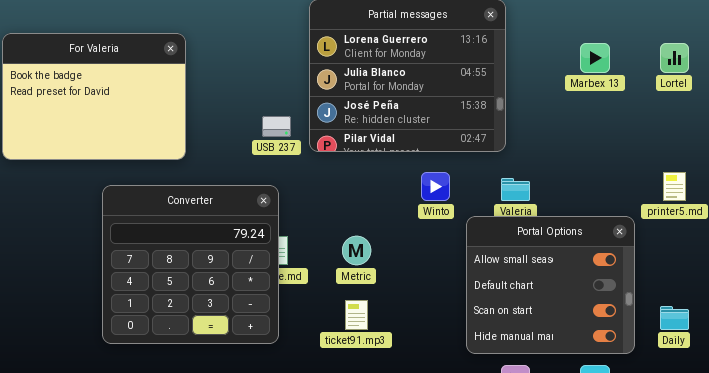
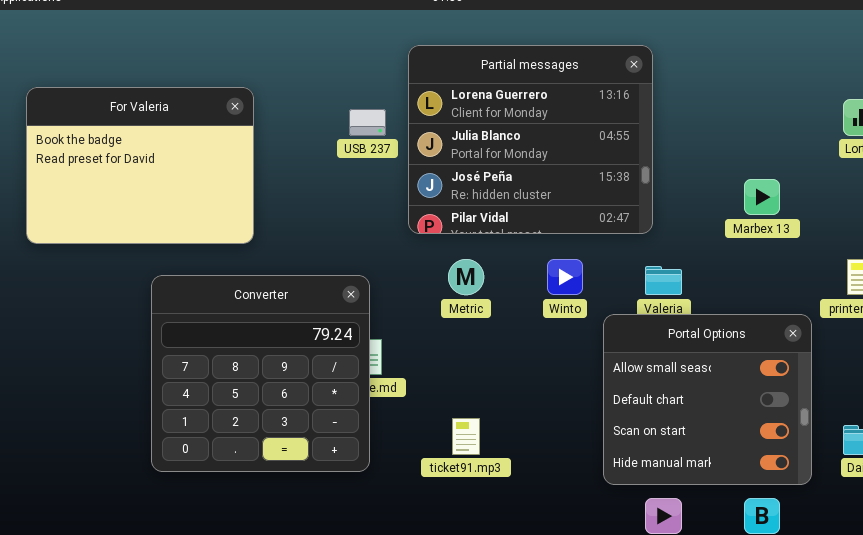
Marbex 13: [580,43,610,73] -> [744,179,780,215], moved
USB 237: [262,116,291,137] -> [349,109,386,136], moved
Metric: [342,236,371,265] -> [448,259,484,295], moved

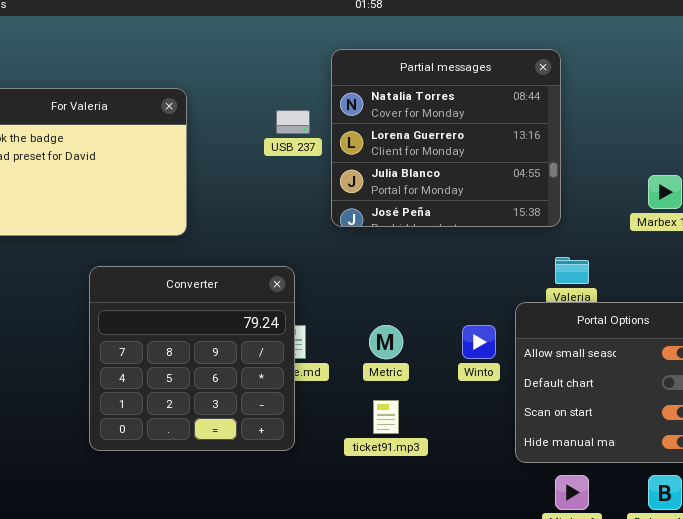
Partial messages: [408,45,653,234] -> [331,49,561,227], scrolled up 1 row
Metric: [448,259,484,295] -> [369,325,403,359], moved
Winto: [547,259,583,295] -> [462,325,496,359], moved

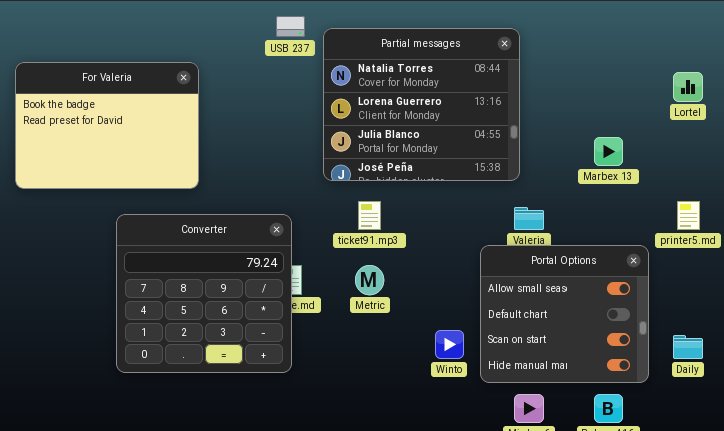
USB 237: [276,110,310,134] -> [276,16,305,37], moved
Winto: [462,325,496,359] -> [435,330,464,359], moved
ticket91.mp3: [373,400,399,434] -> [358,201,381,230], moved

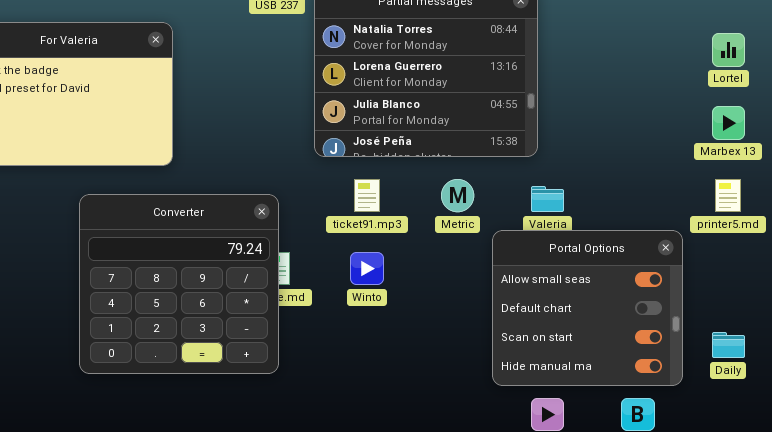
Marbex 13: [594,137,623,166] -> [712,106,745,140], moved
Metric: [355,265,384,295] -> [441,179,474,212], moved
Winto: [435,330,464,359] -> [350,252,384,285], moved

